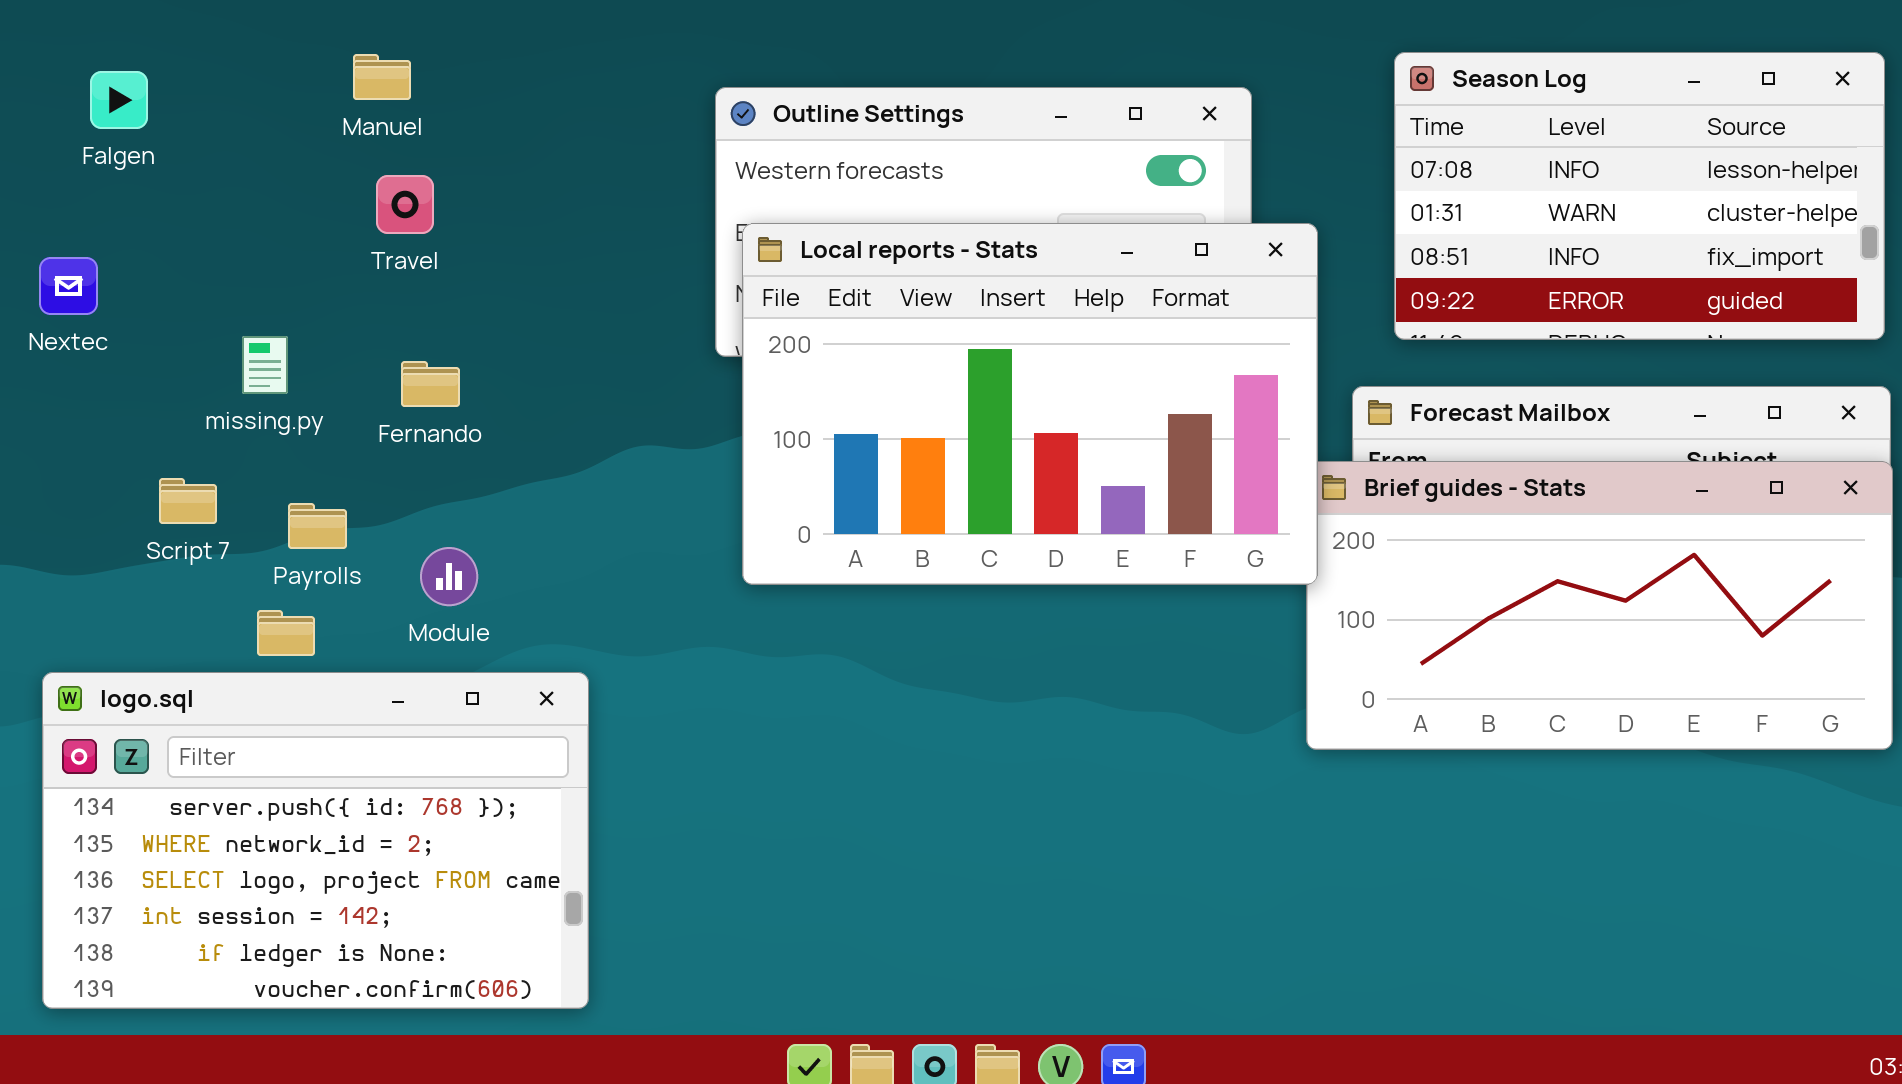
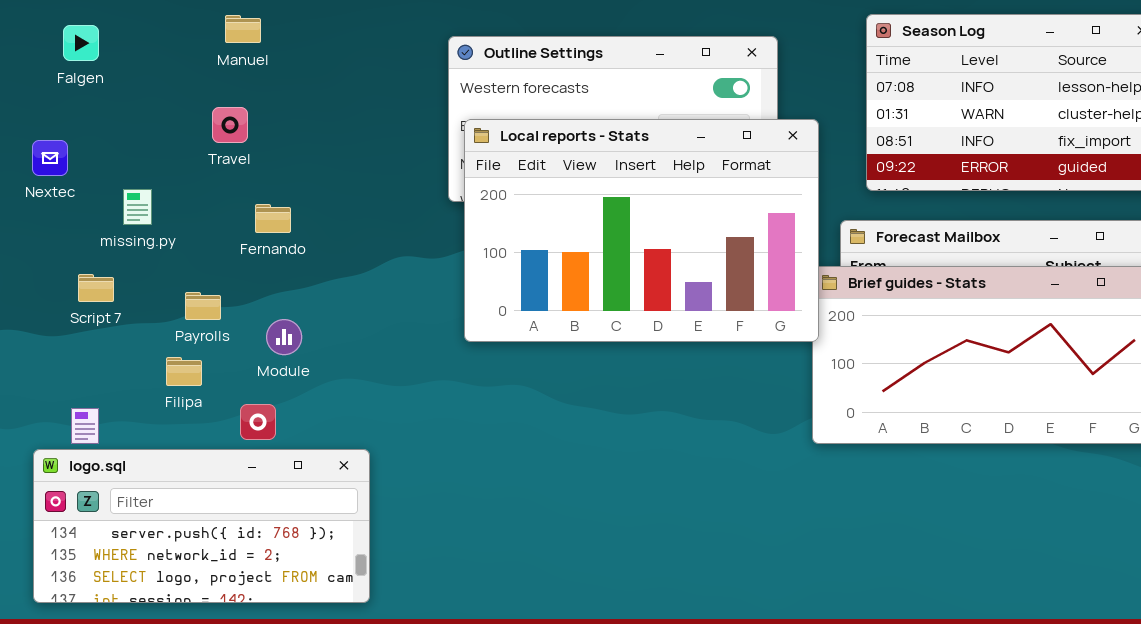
Travel: [376,175,434,234] -> [212,107,248,143], moved
missing.py: [242,336,288,394] -> [123,189,152,225], moved
Script 7: [159,478,217,524] -> [78,274,114,302], moved
logo.sql: [42,672,589,1009] -> [33,449,370,603], resized

